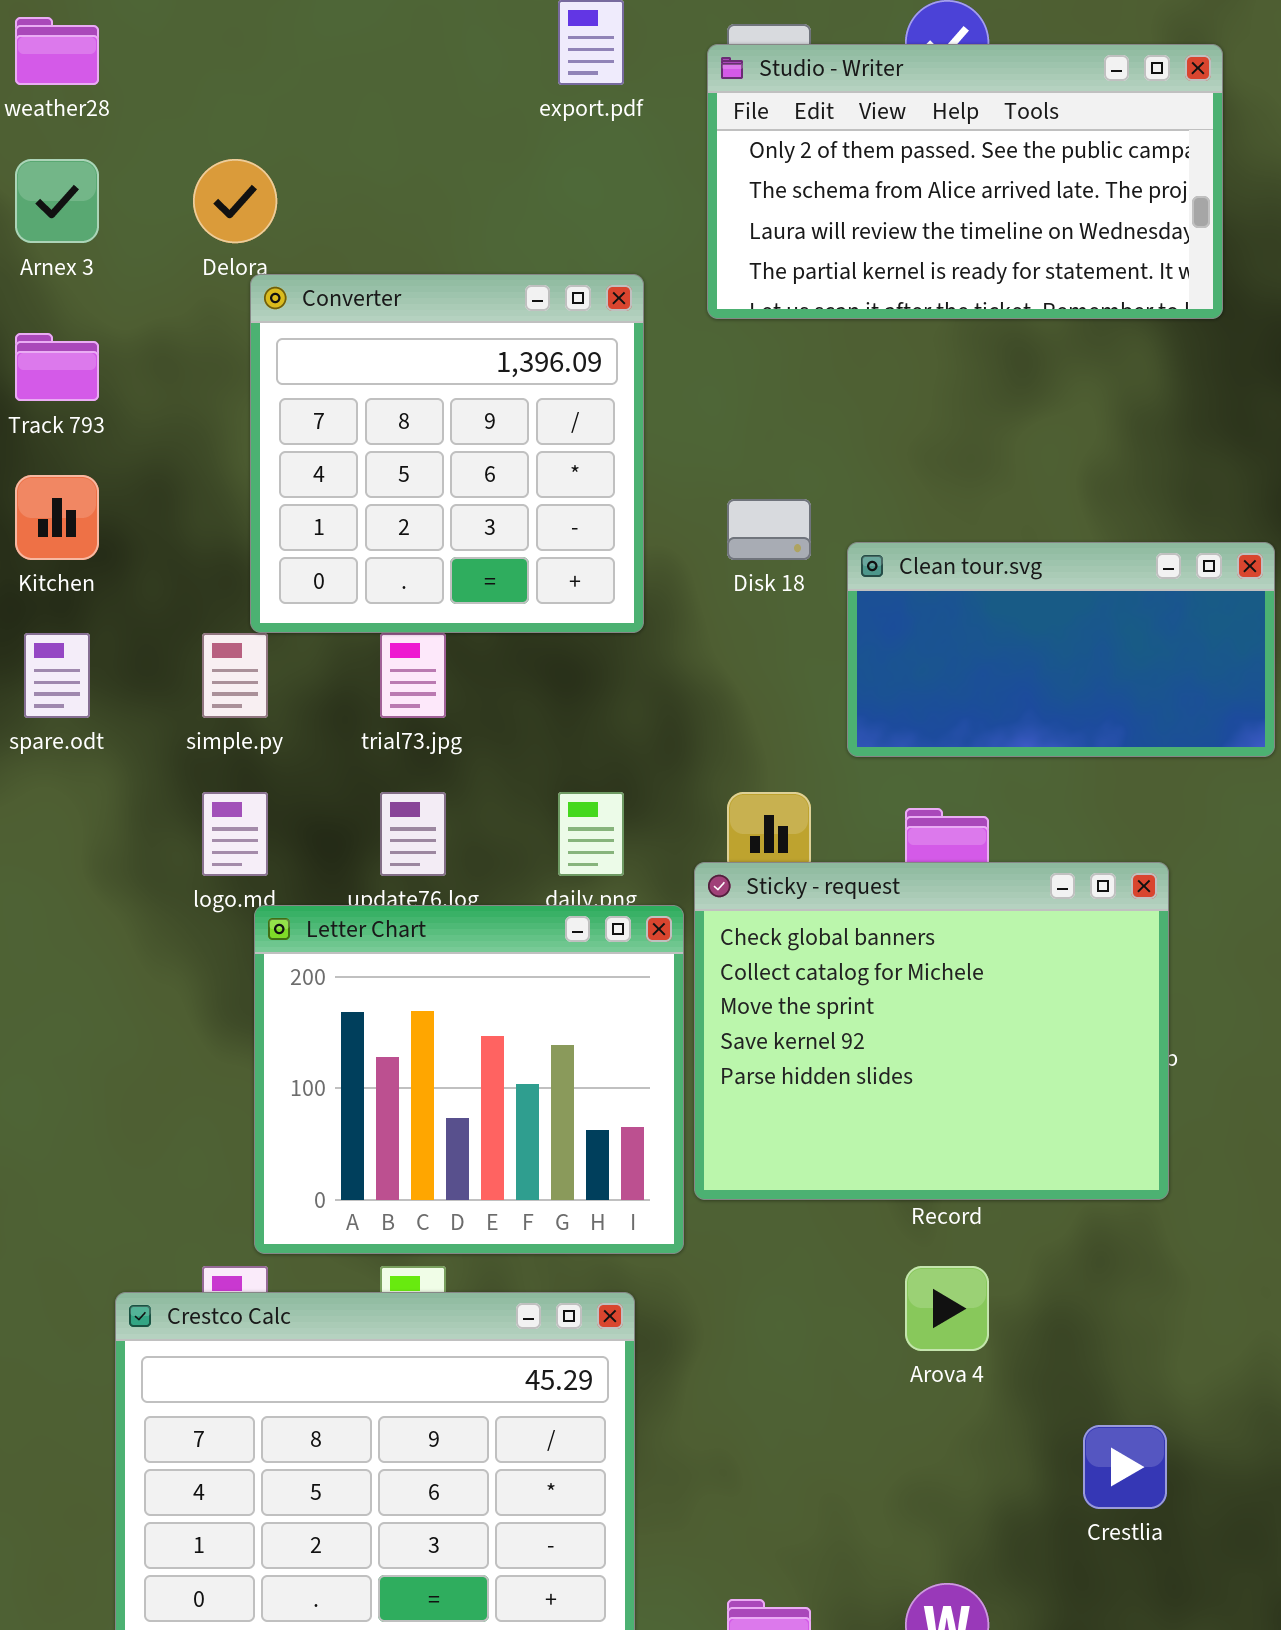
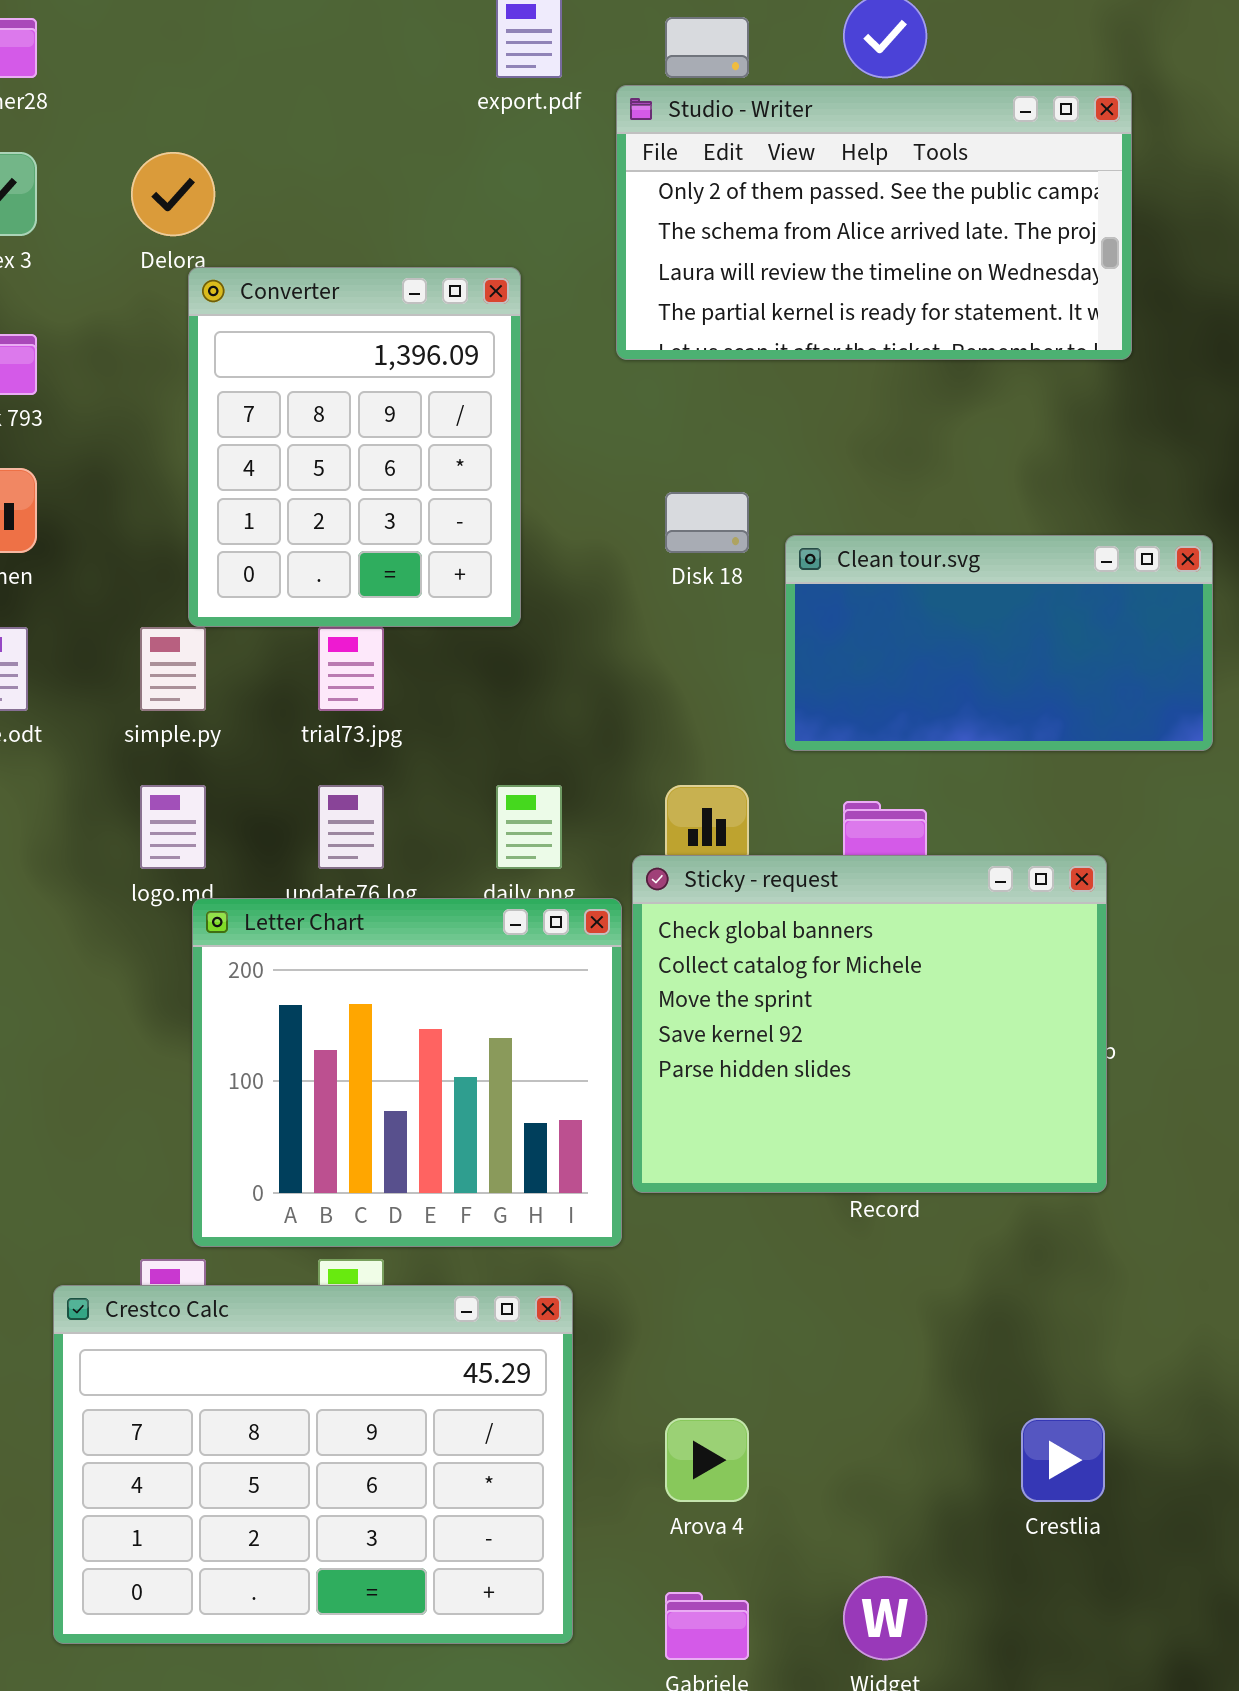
Studio - Writer: [707,44,1223,319] -> [616,85,1132,360], moved
Converter: [250,274,644,633] -> [188,267,521,627], resized
Arova 4: [905,1266,989,1351] -> [665,1418,749,1502], moved

